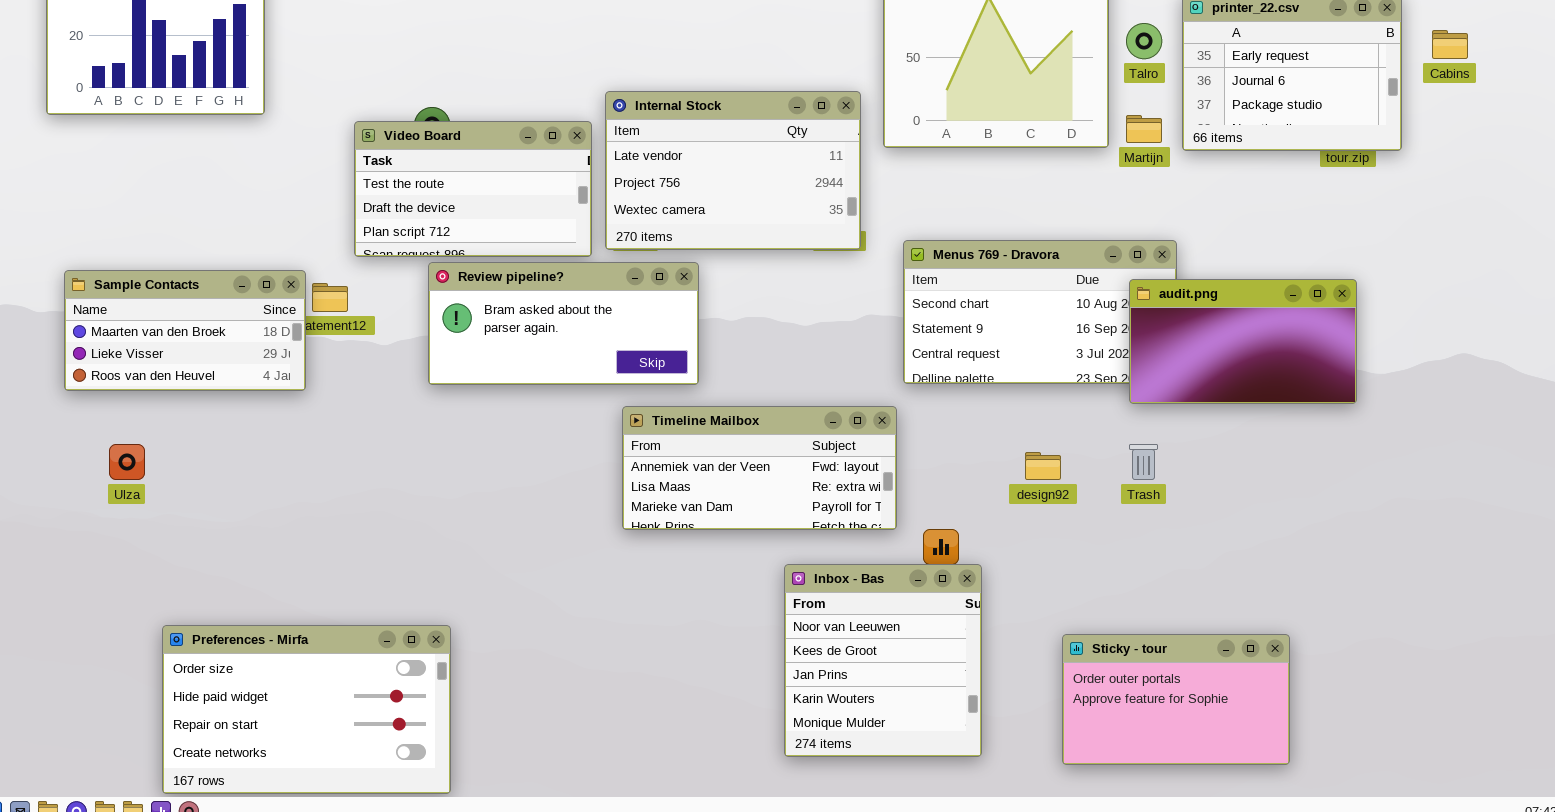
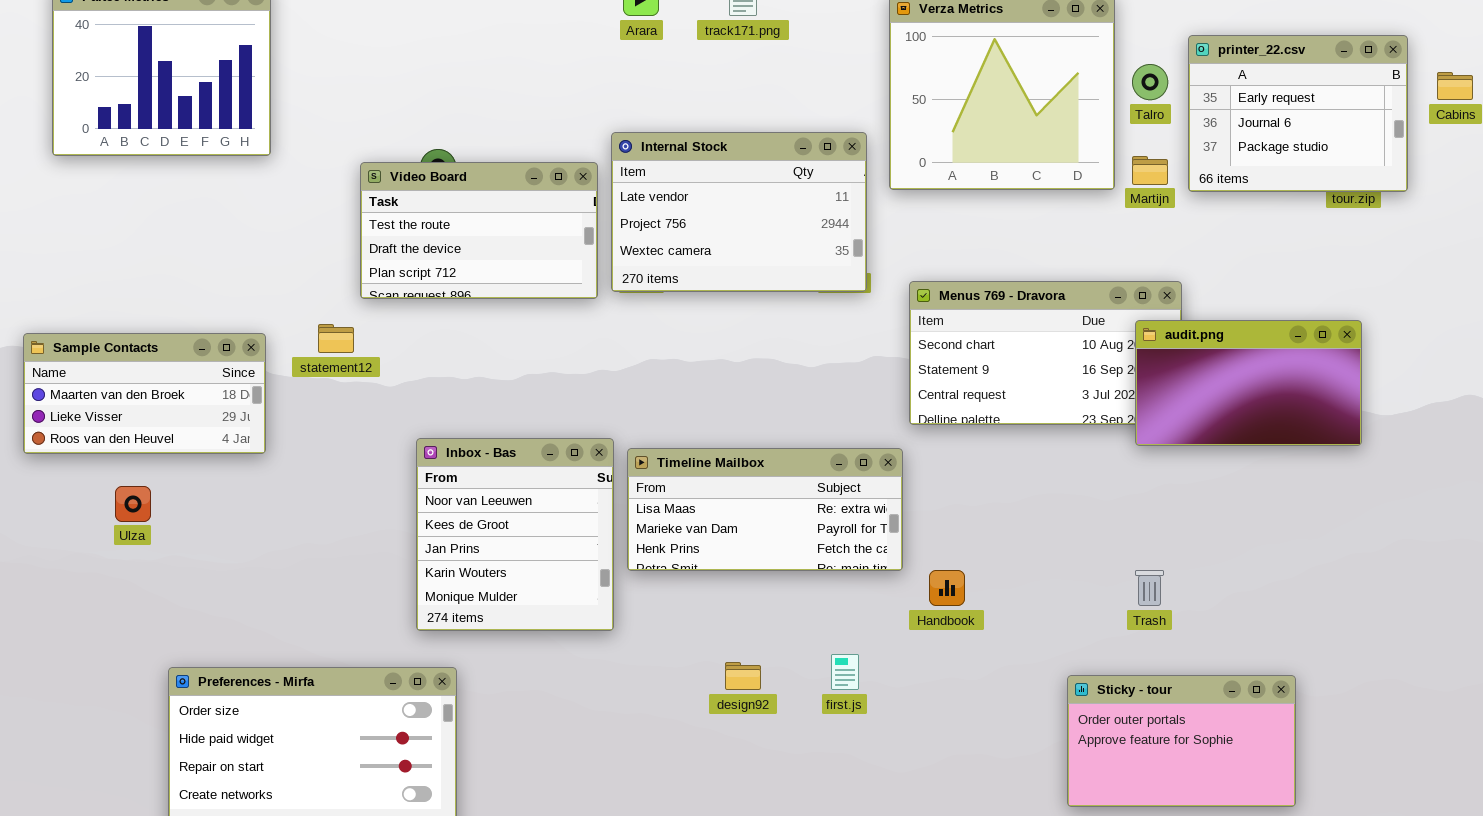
Review pipeline?: [428,262,699,385] -> none, closed
Sample Contacts: [64,270,306,391] -> [23,333,266,454], moved
Timeline Mailbox: [622,406,897,530] -> [627,448,903,571], scrolled down 1 row
Trash: [1129,444,1158,480] -> [1135,570,1164,606], moved
design92: [1025,452,1061,480] -> [725,662,761,690], moved
Inbox - Bas: [784,564,982,757] -> [416,438,614,631], moved

